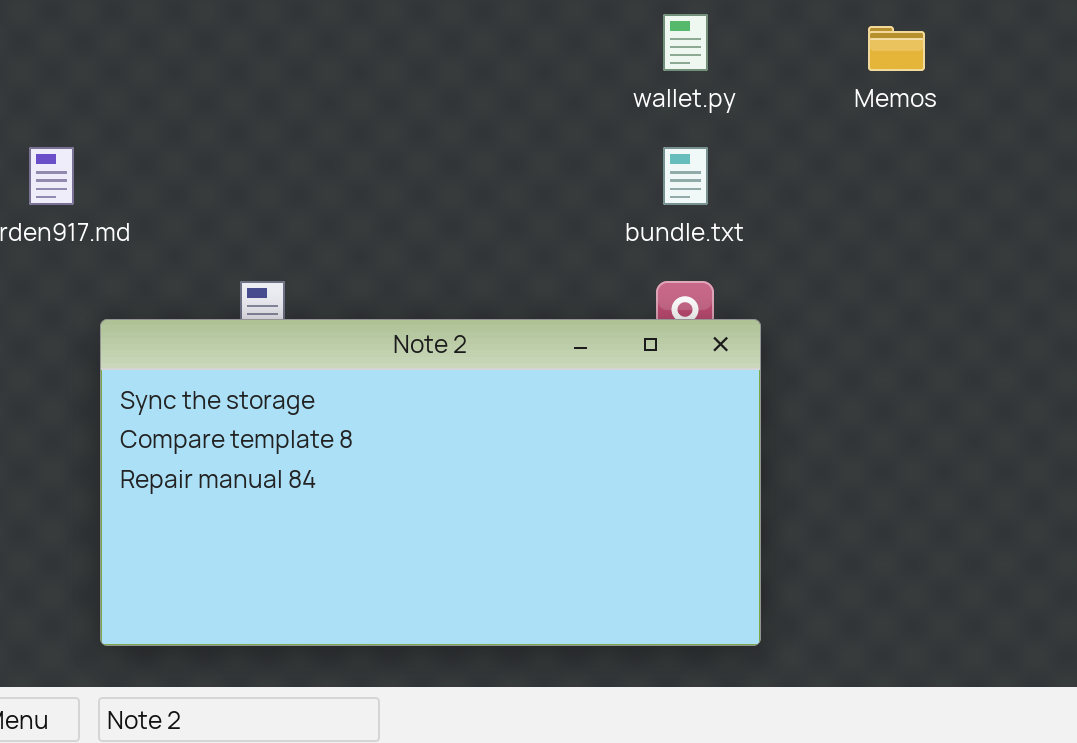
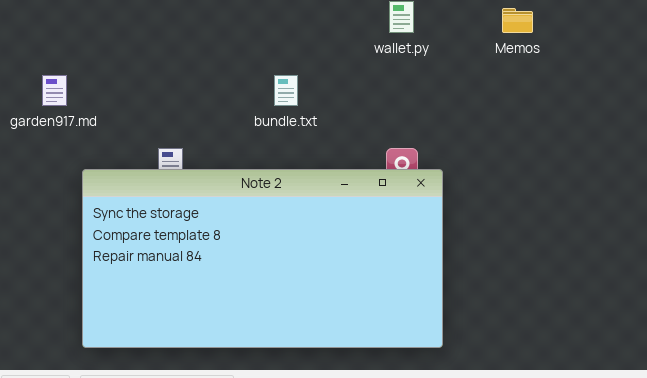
bundle.txt: [663,147,708,205] -> [274,75,298,106], moved

